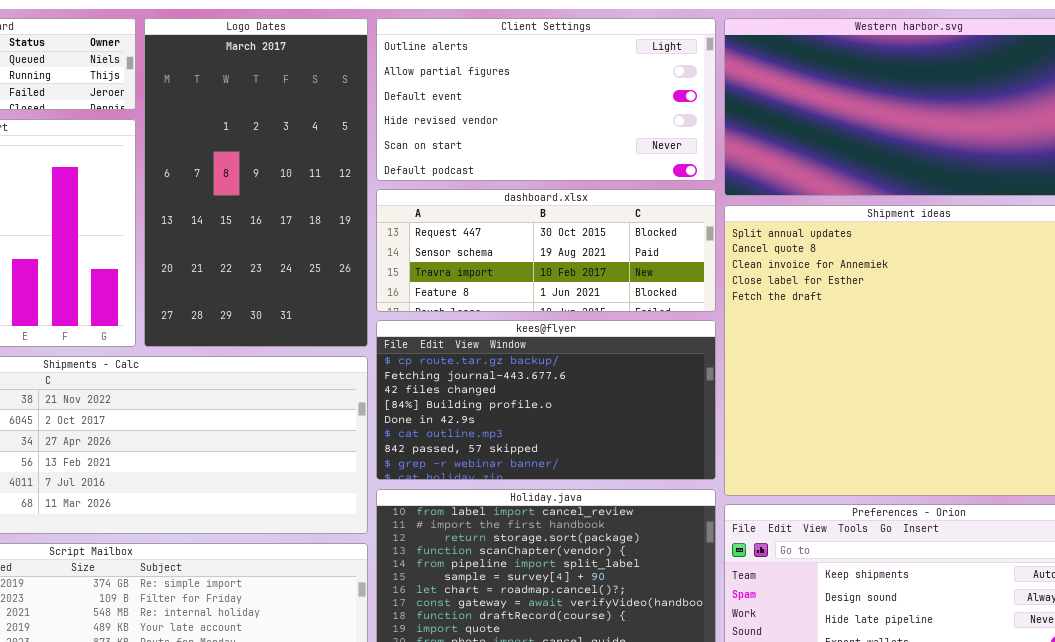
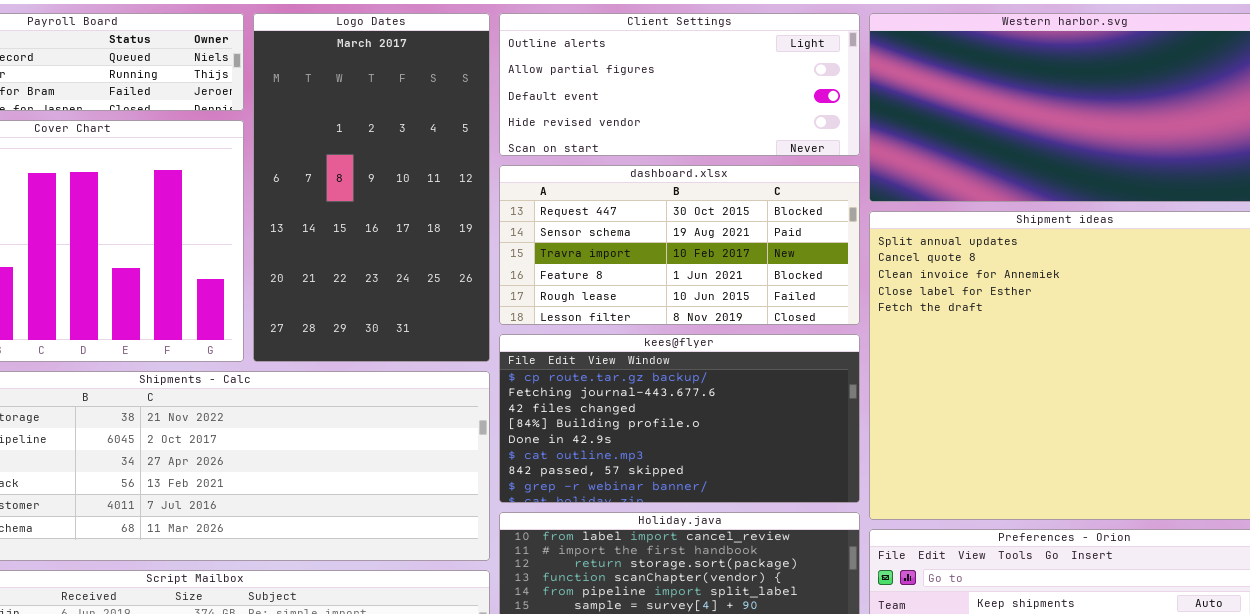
Client Settings: [376,18,716,181] -> [499,13,860,156], resized
dashboard.xlsx: [376,189,716,312] -> [499,165,860,325], resized

